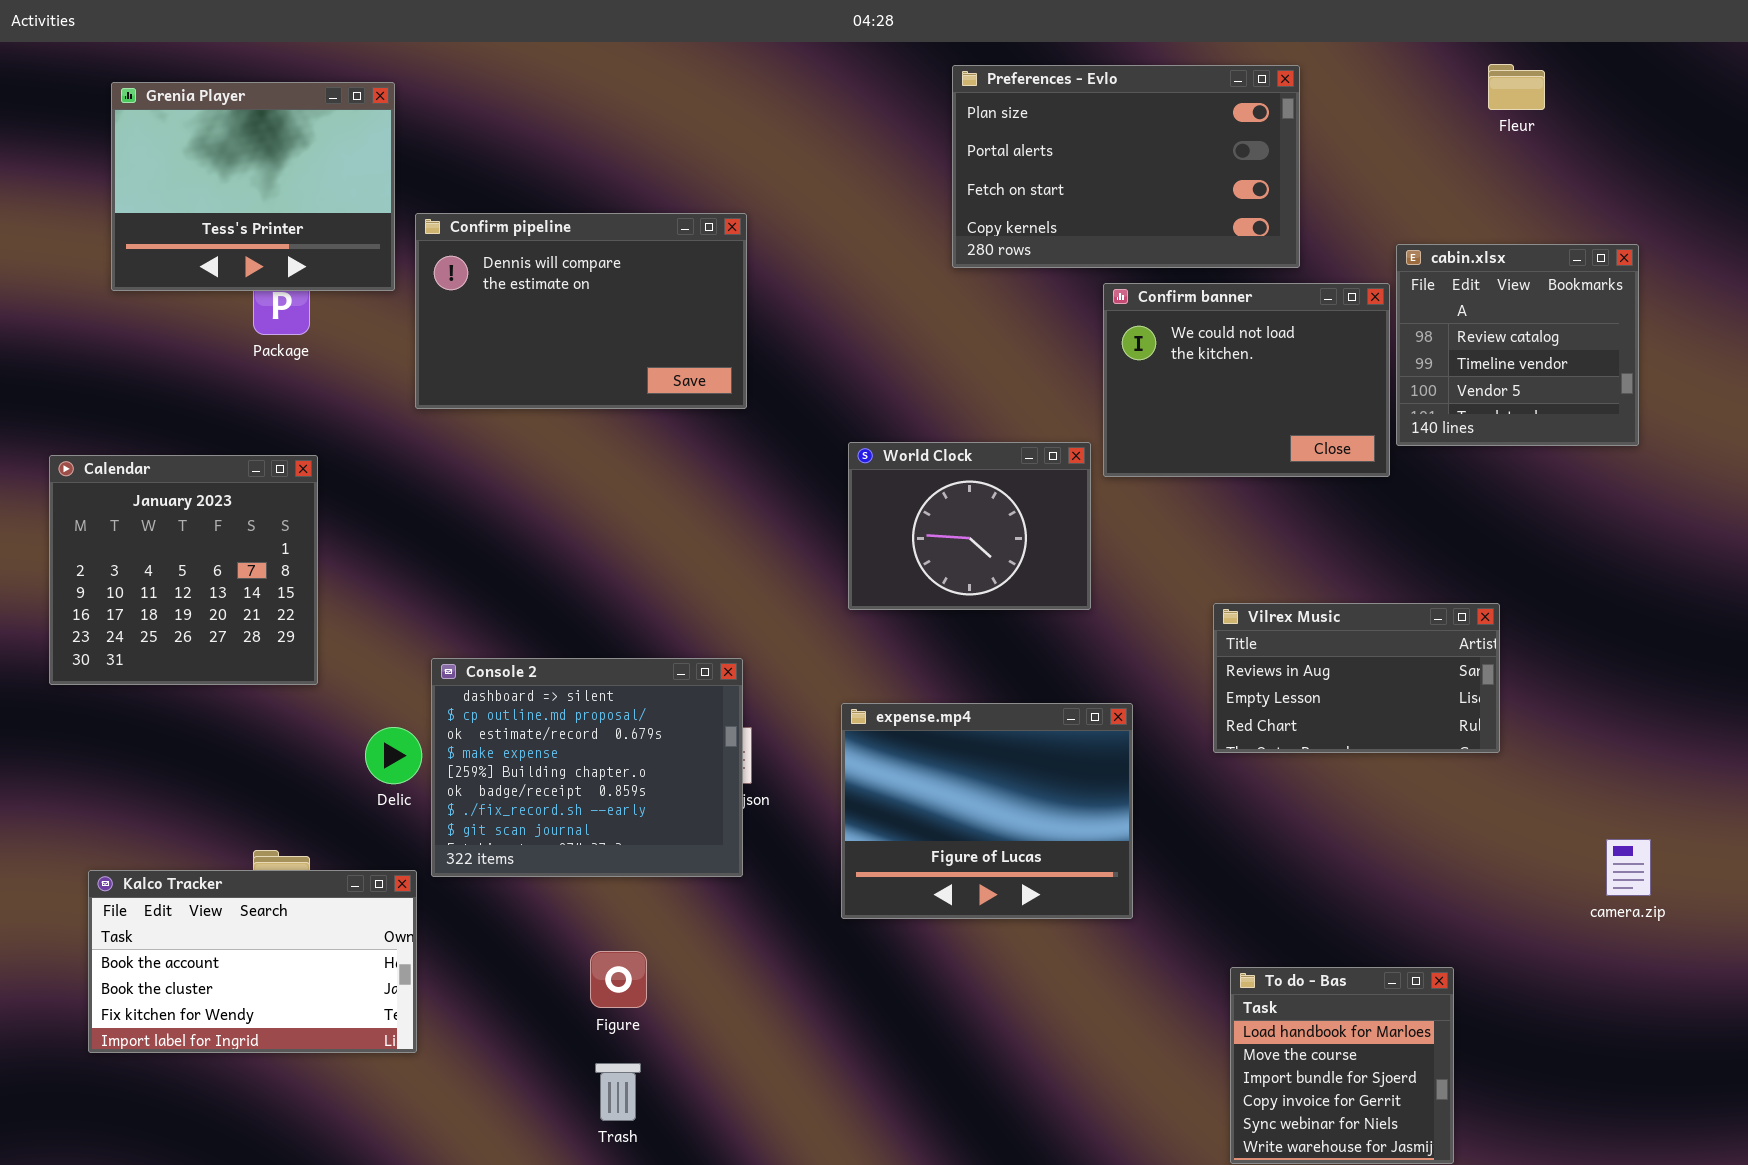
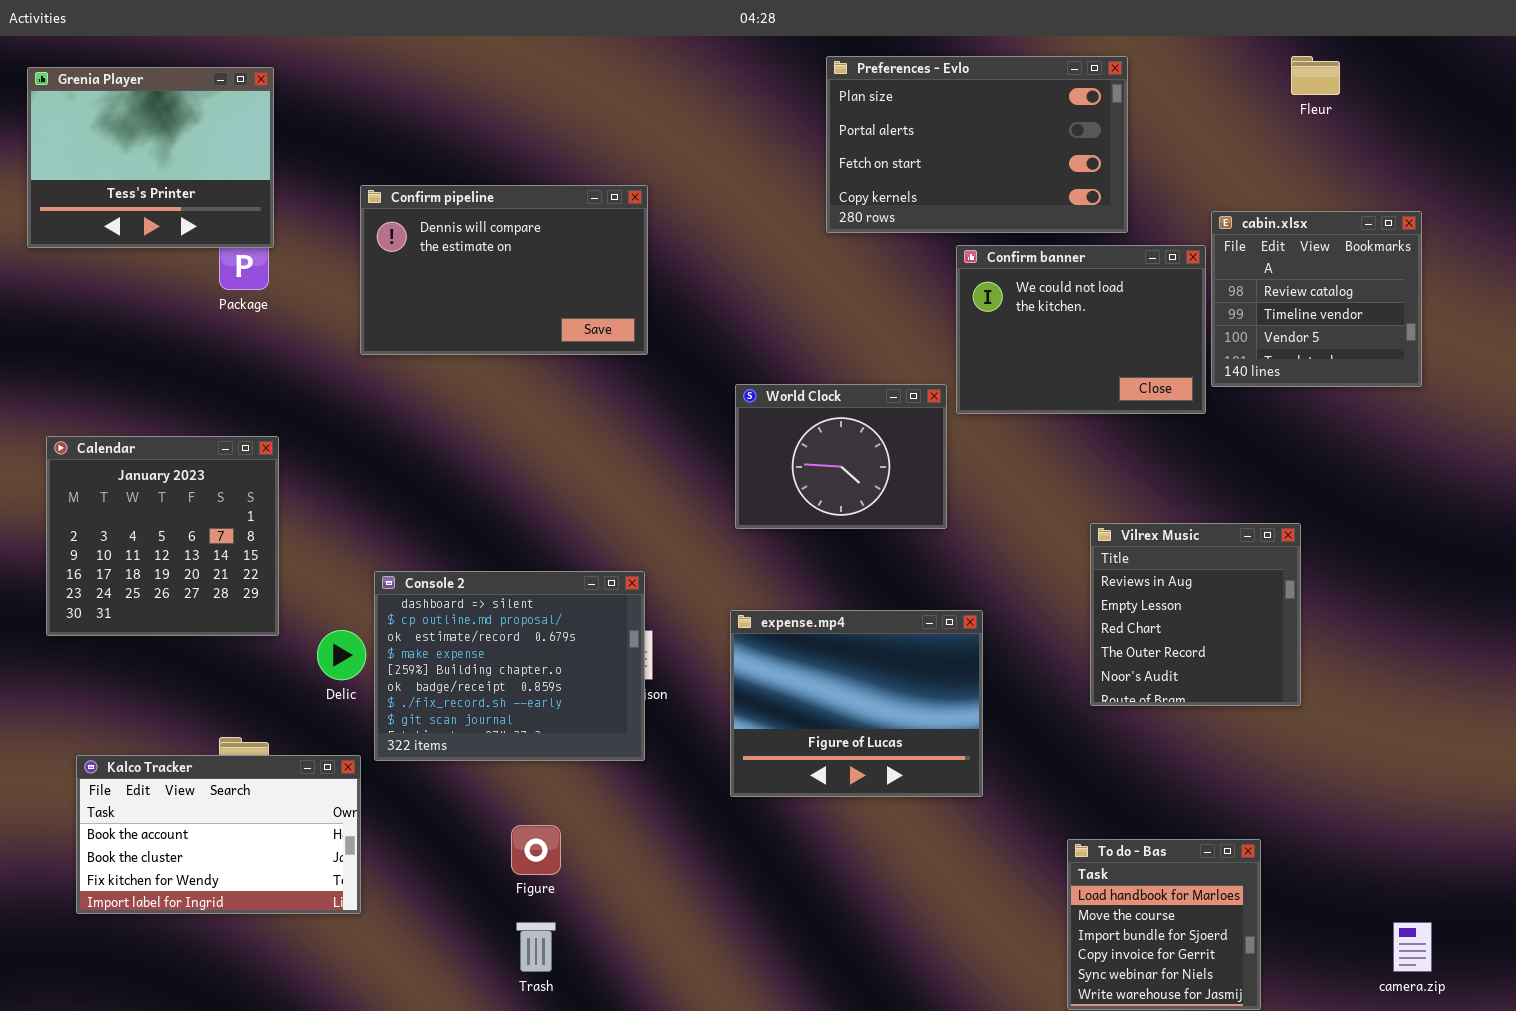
Grenia Player: [111,82,395,291] -> [27,67,274,248], moved
Calendar: [49,455,318,685] -> [46,436,279,636], moved
Vilrex Music: [1213,603,1500,753] -> [1090,523,1301,706], resized
camera.zip: [1606,839,1651,896] -> [1393,922,1432,972], moved

